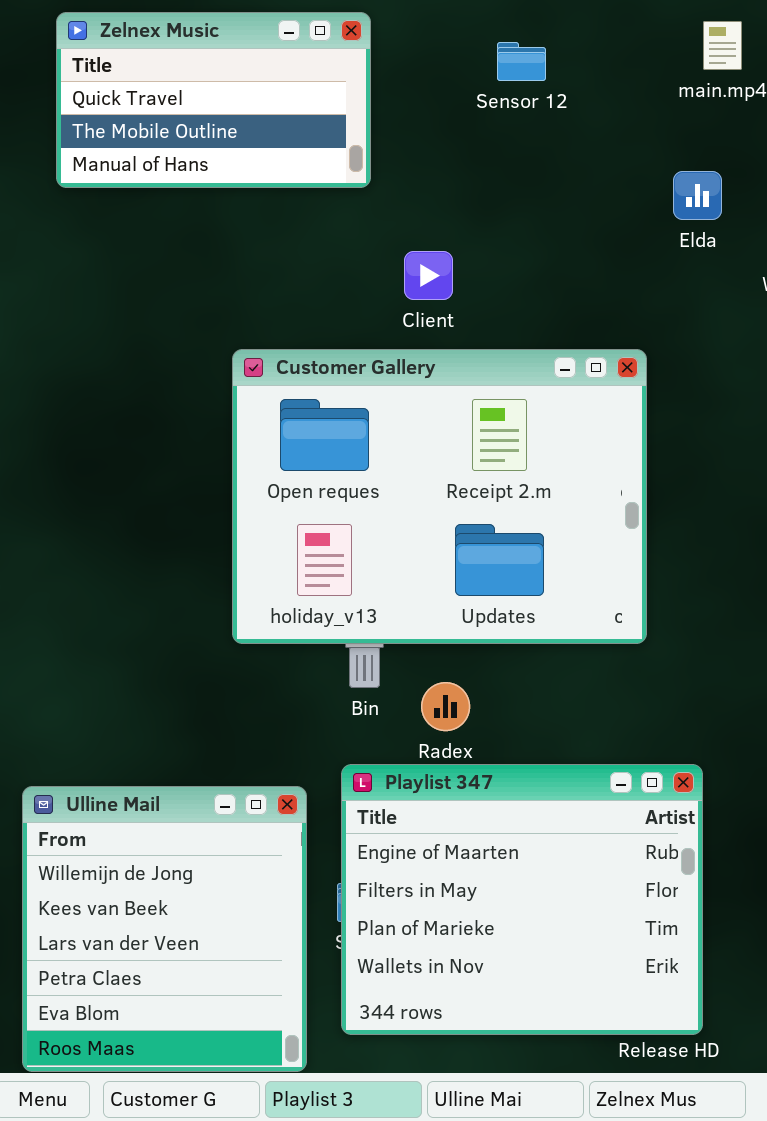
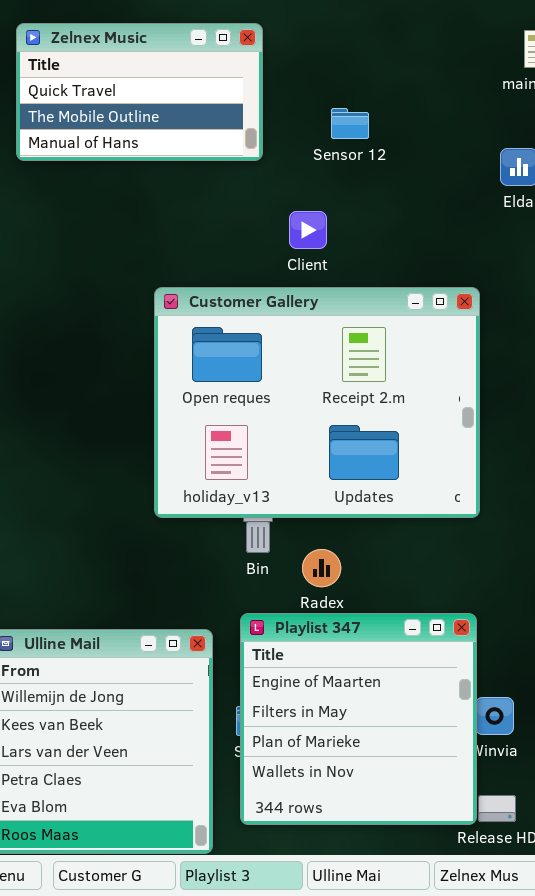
Sensor 12: [497,42,546,81] -> [331,108,369,139], moved
Playlist 347: [341,764,703,1035] -> [240,613,477,825], resized

